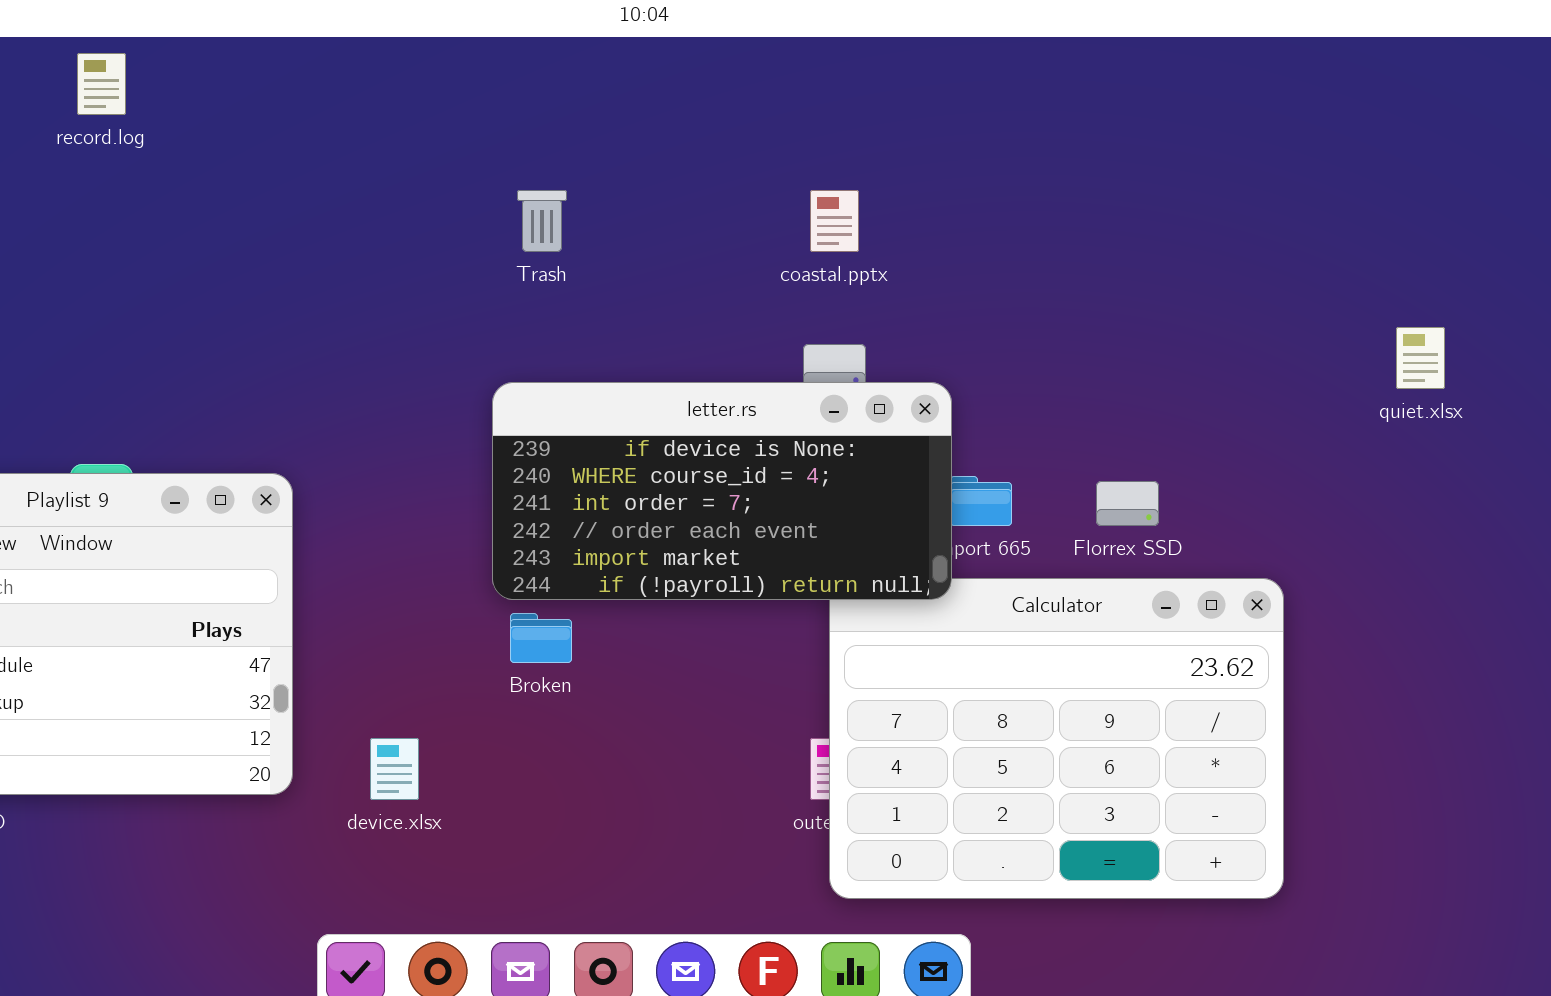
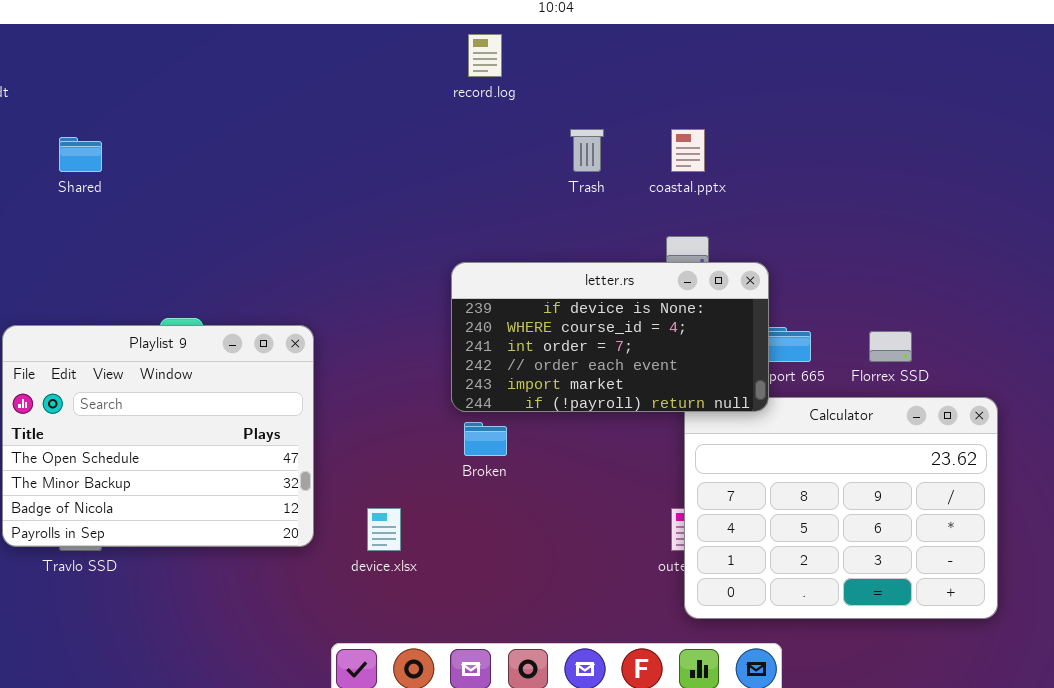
record.log: [77,53,126,115] -> [468,34,502,77], moved
Trash: [517,190,567,252] -> [570,129,604,172], moved

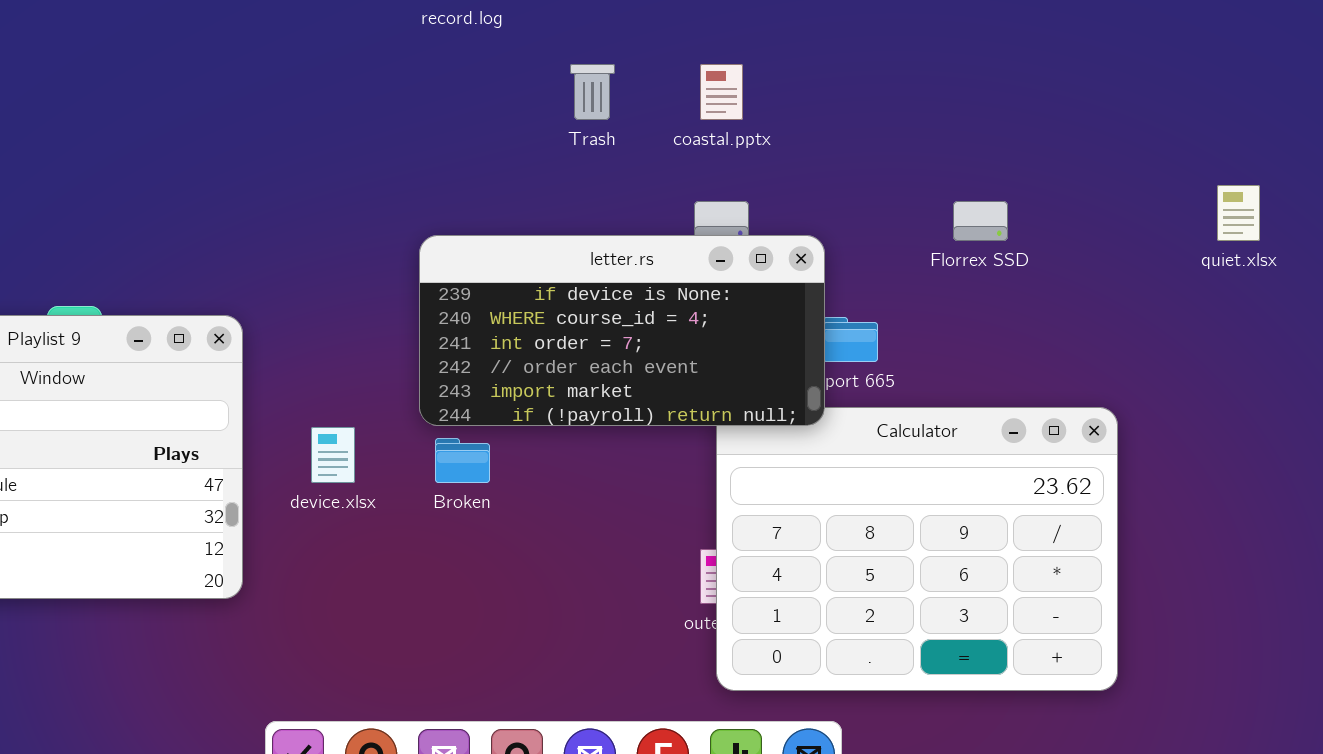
Florrex SSD: [869,331,912,362] -> [953,201,1008,241], moved
device.xlsx: [367,508,401,551] -> [311,427,355,483], moved

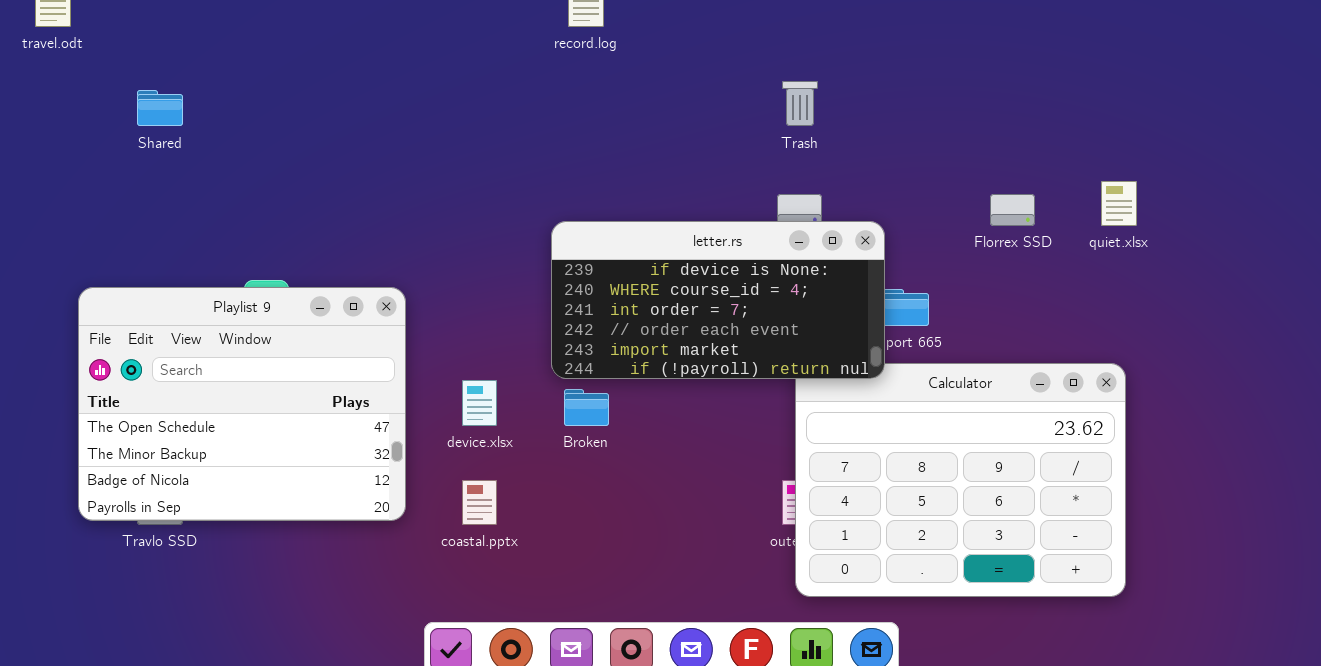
Trash: [570,64,615,120] -> [782,81,818,126], moved
coastal.pptx: [700,64,743,120] -> [462,480,497,525], moved
quiet.xlsx: [1217,185,1260,241] -> [1101,181,1137,226], moved

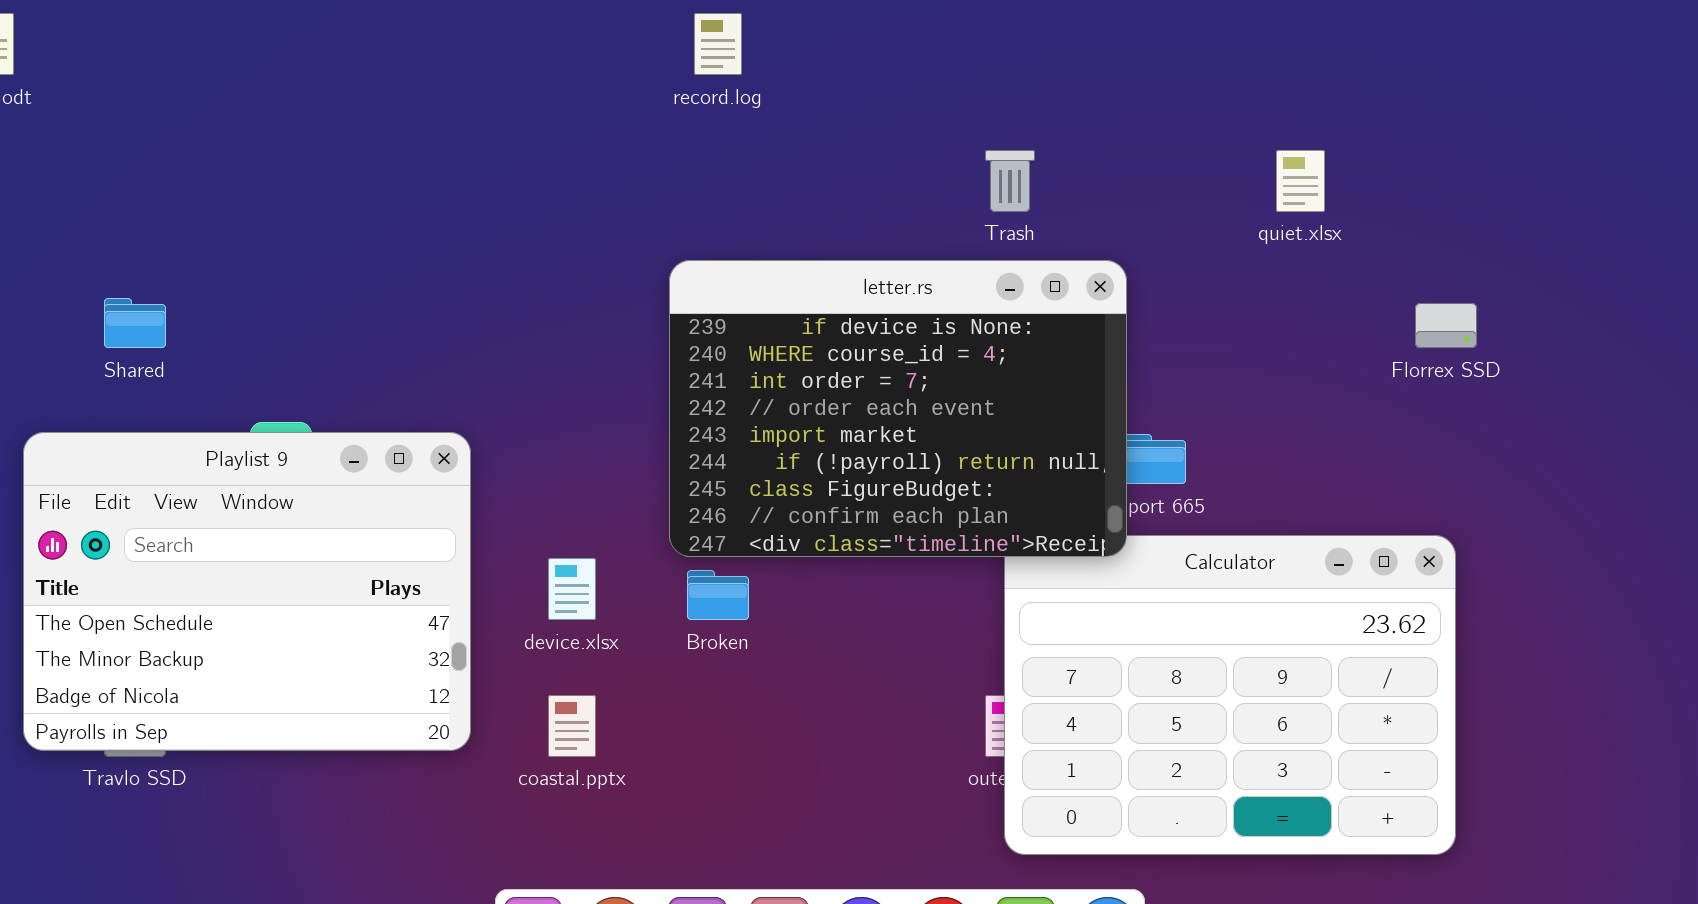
Shared: [137,90,183,126] -> [104,298,166,348], moved
quiet.xlsx: [1101,181,1137,226] -> [1276,150,1325,212], moved
Florrex SSD: [990,194,1035,226] -> [1415,303,1477,348], moved
letter.rs: [551,221,885,379] -> [669,260,1127,557], resized

